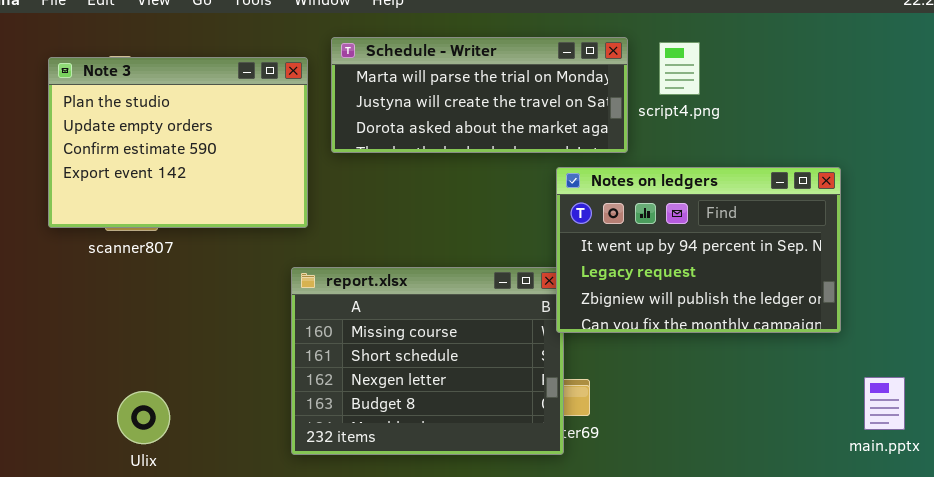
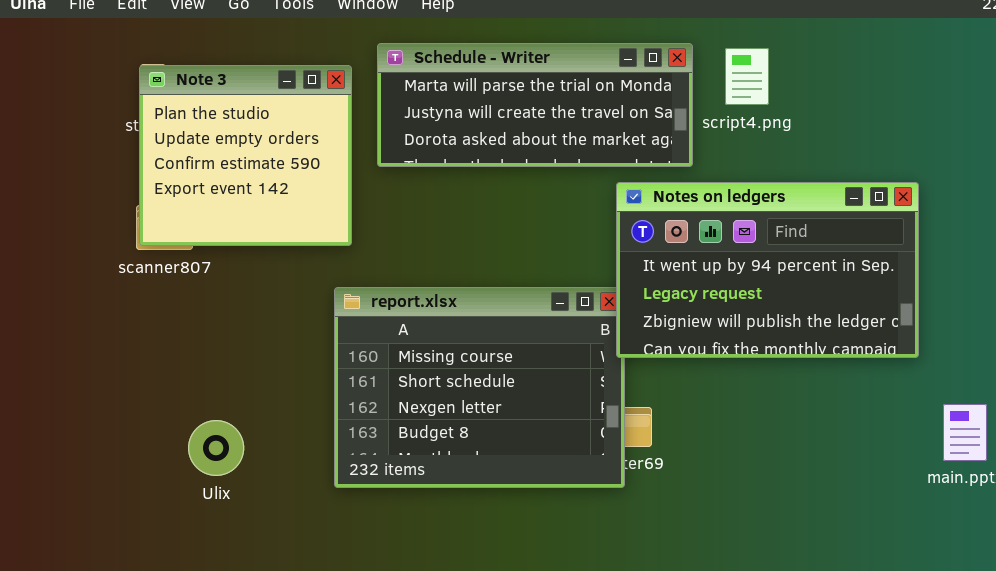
Note 3: [48,57,308,228] -> [139,65,352,246], resized
Ulix: [117,391,170,444] -> [188,420,244,476], moved

